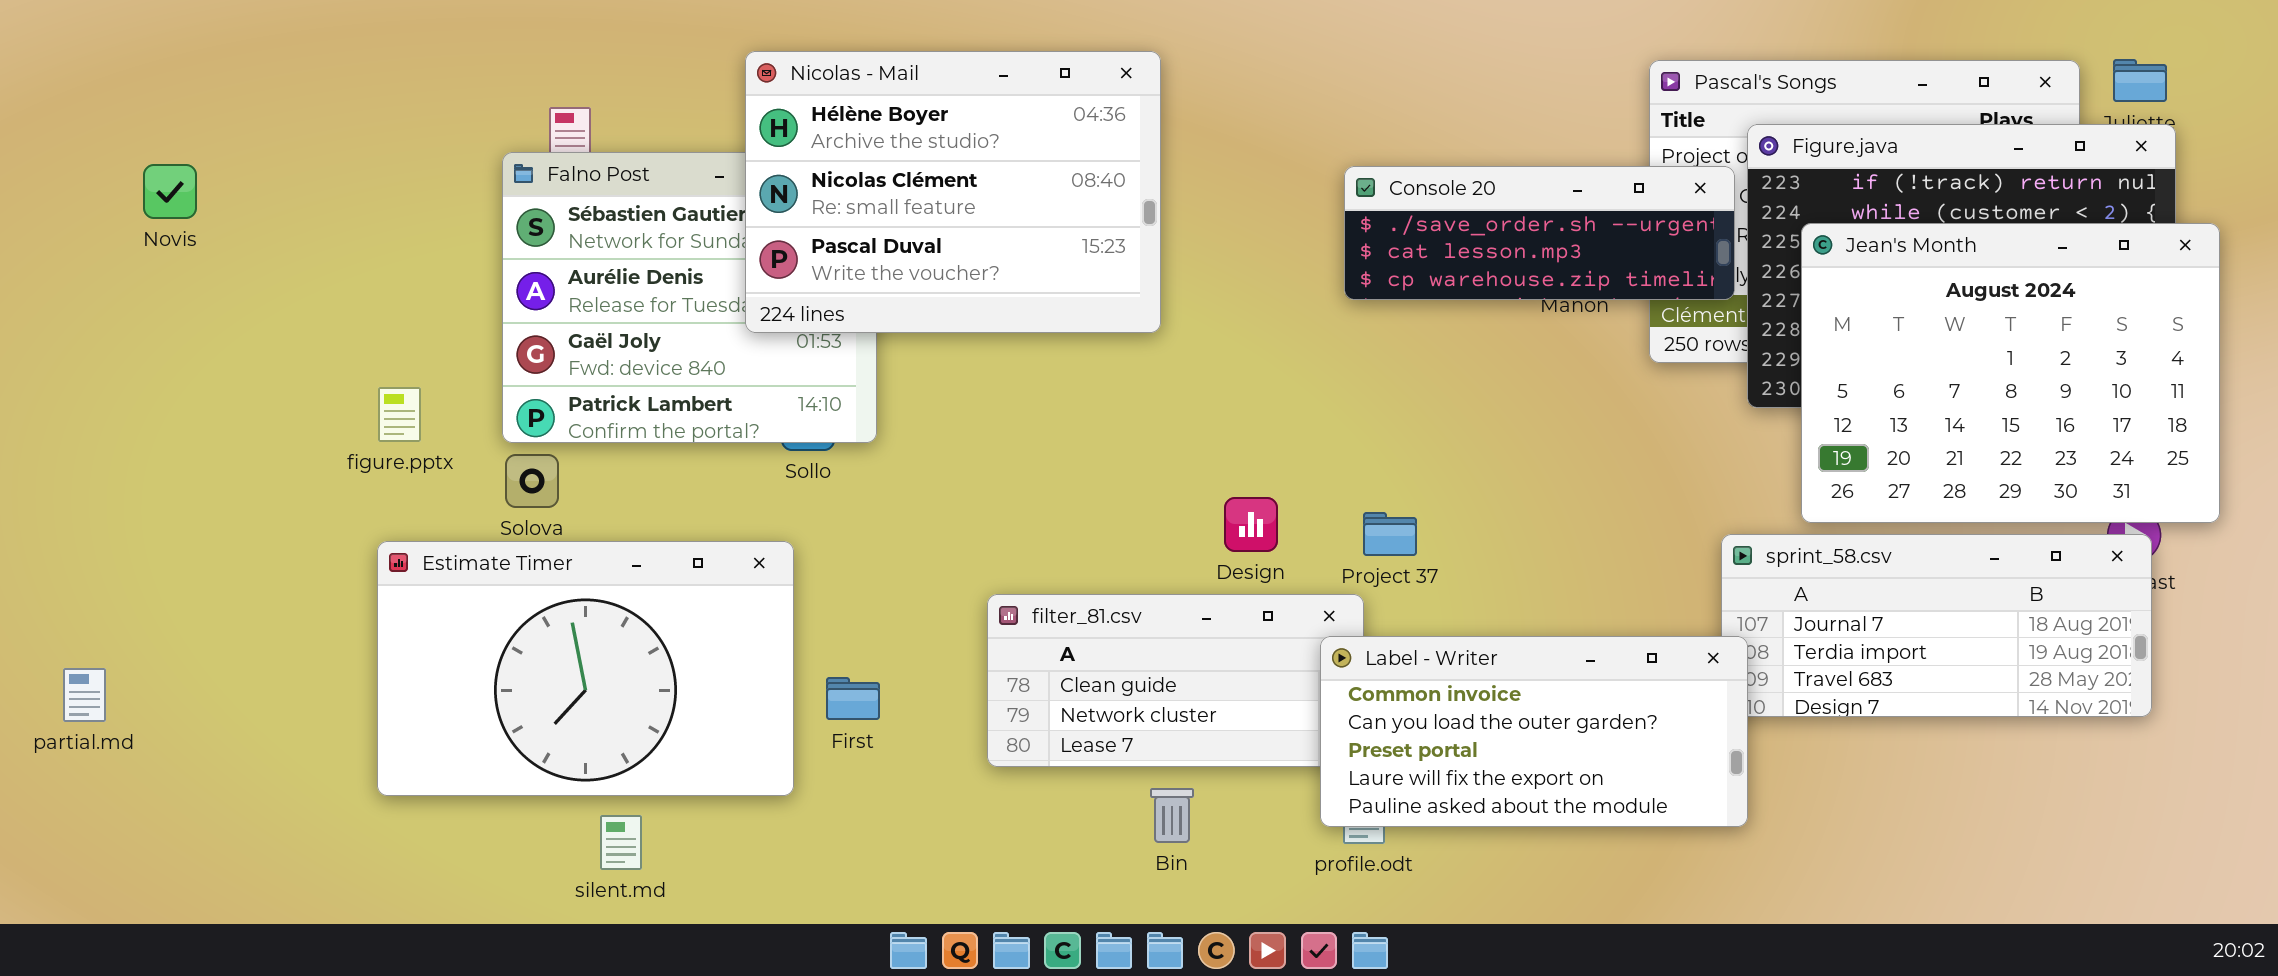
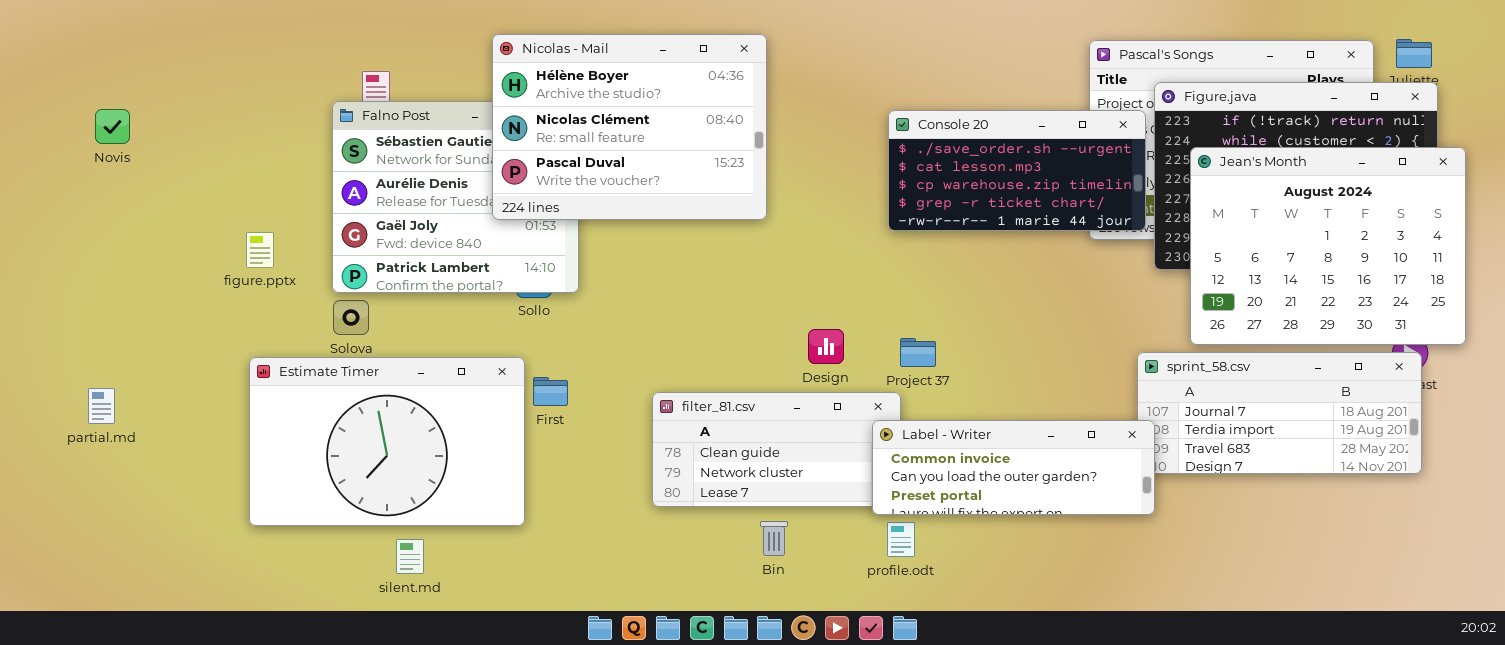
Console 20: [1344,166,1735,300] -> [888,110,1146,231], resized
figure.pptx: [378,387,421,442] -> [246,232,274,268], moved
Label - Writer: [1320,636,1748,827] -> [872,420,1155,515], resized
partial.md: [63,668,106,722] -> [88,388,115,424], moved
First: [826,677,880,720] -> [533,377,568,406], moved

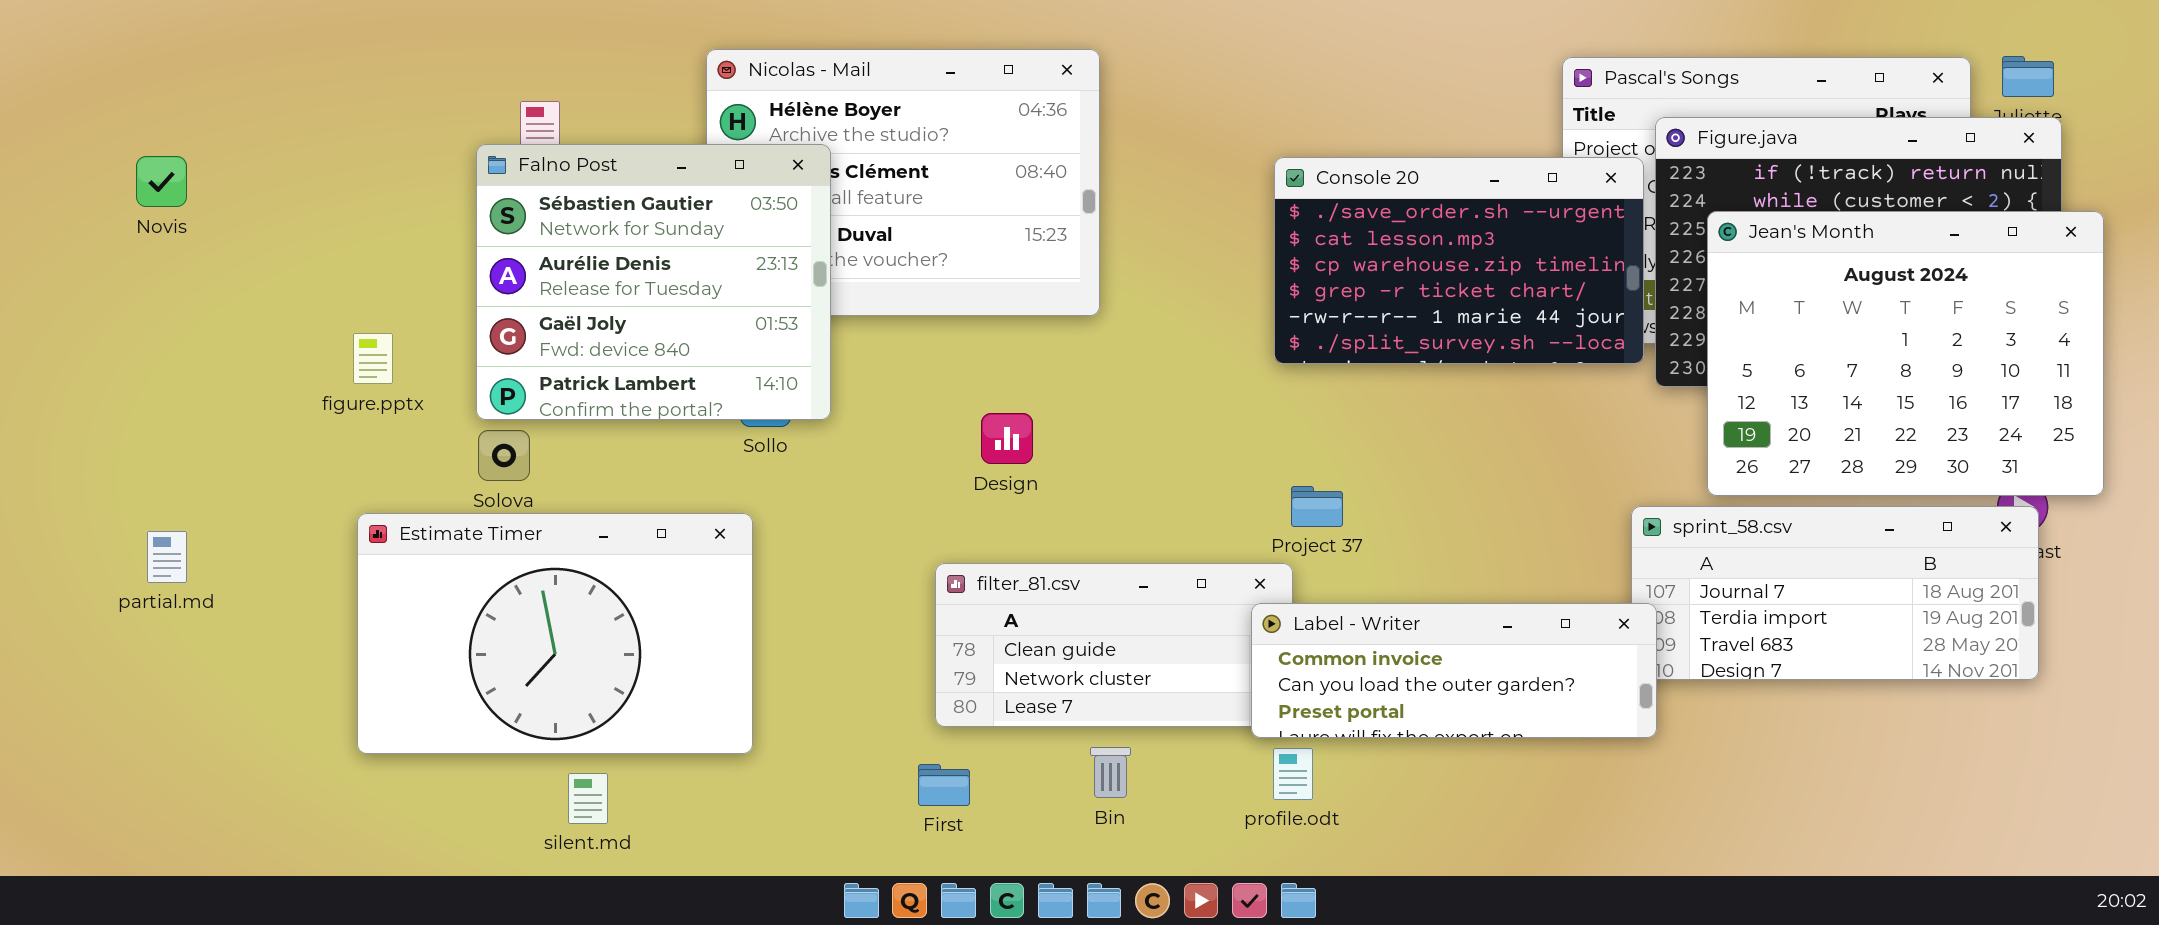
Falno Post: [332,101,579,293] -> [476,144,831,420], raised
Console 20: [888,110,1146,231] -> [1274,157,1644,364], resized
Design: [808,329,844,364] -> [981,413,1033,464], moved
First: [533,377,568,406] -> [918,764,970,806], moved
partial.md: [88,388,115,424] -> [147,531,187,583], moved

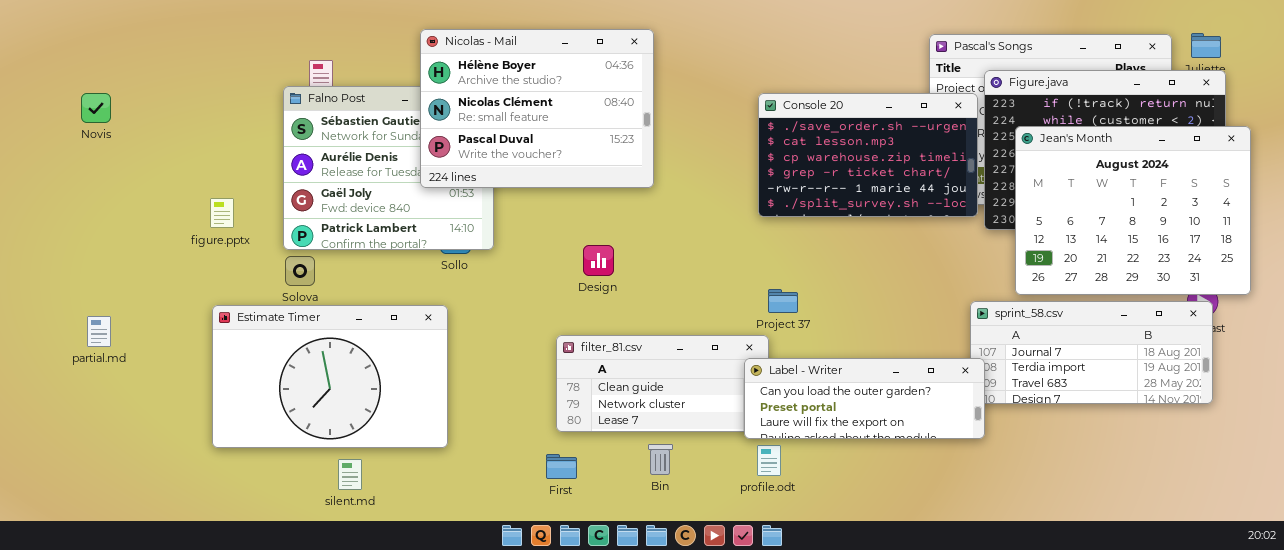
Nicolas - Mail: [706,49,1100,316] -> [420,29,654,188], raised
Label - Writer: [1251,603,1657,738] -> [744,358,985,439], scrolled down 1 row

